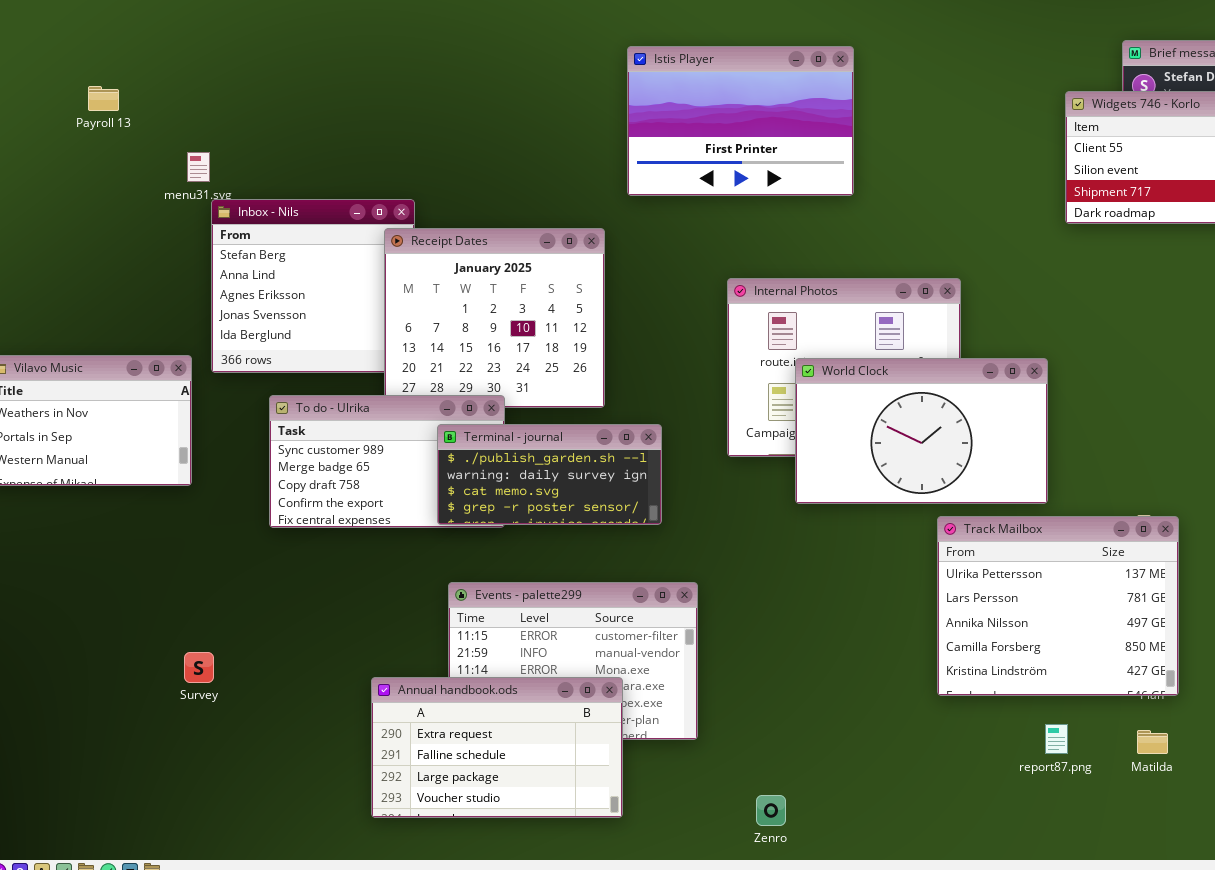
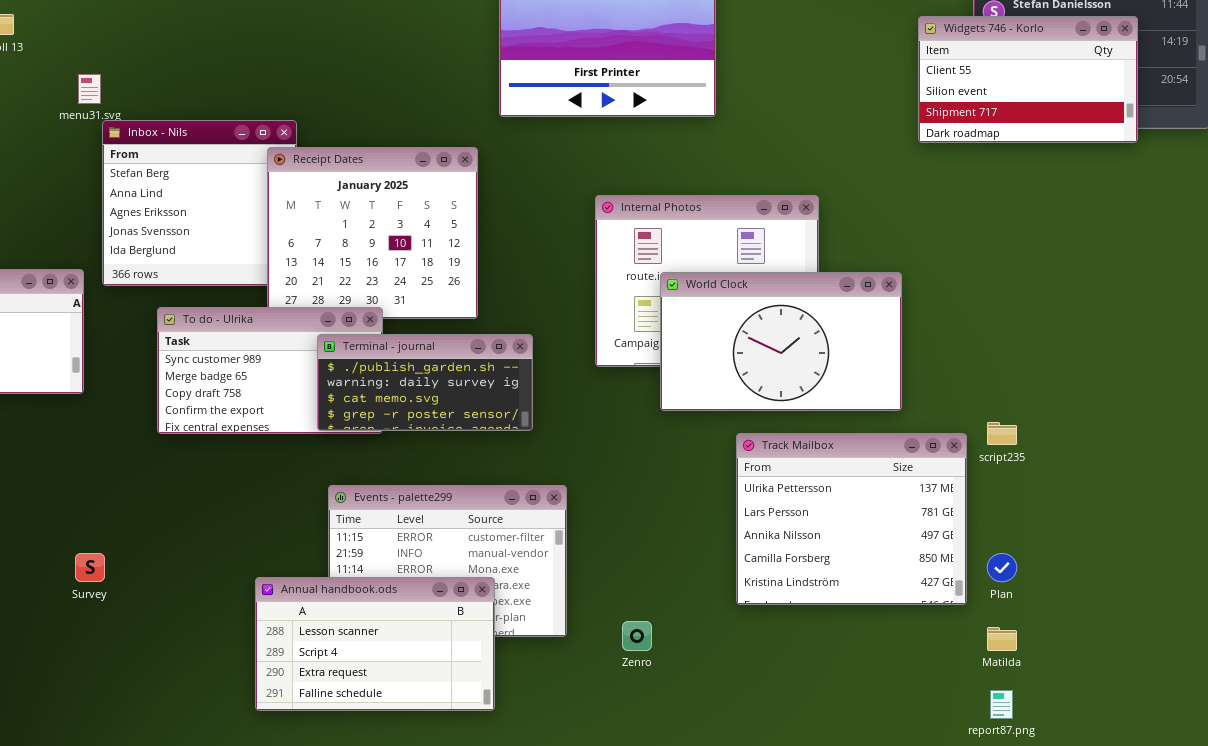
Track Mailbox: [937,516,1179,696] -> [736,433,967,605], moved
Annual handbook.ods: [371,677,623,818] -> [255,577,495,711], scrolled up 2 rows
report87.png: [1045,724,1068,754] -> [990,690,1013,719], moved
Zenro: [756,795,786,826] -> [622,621,652,651], moved

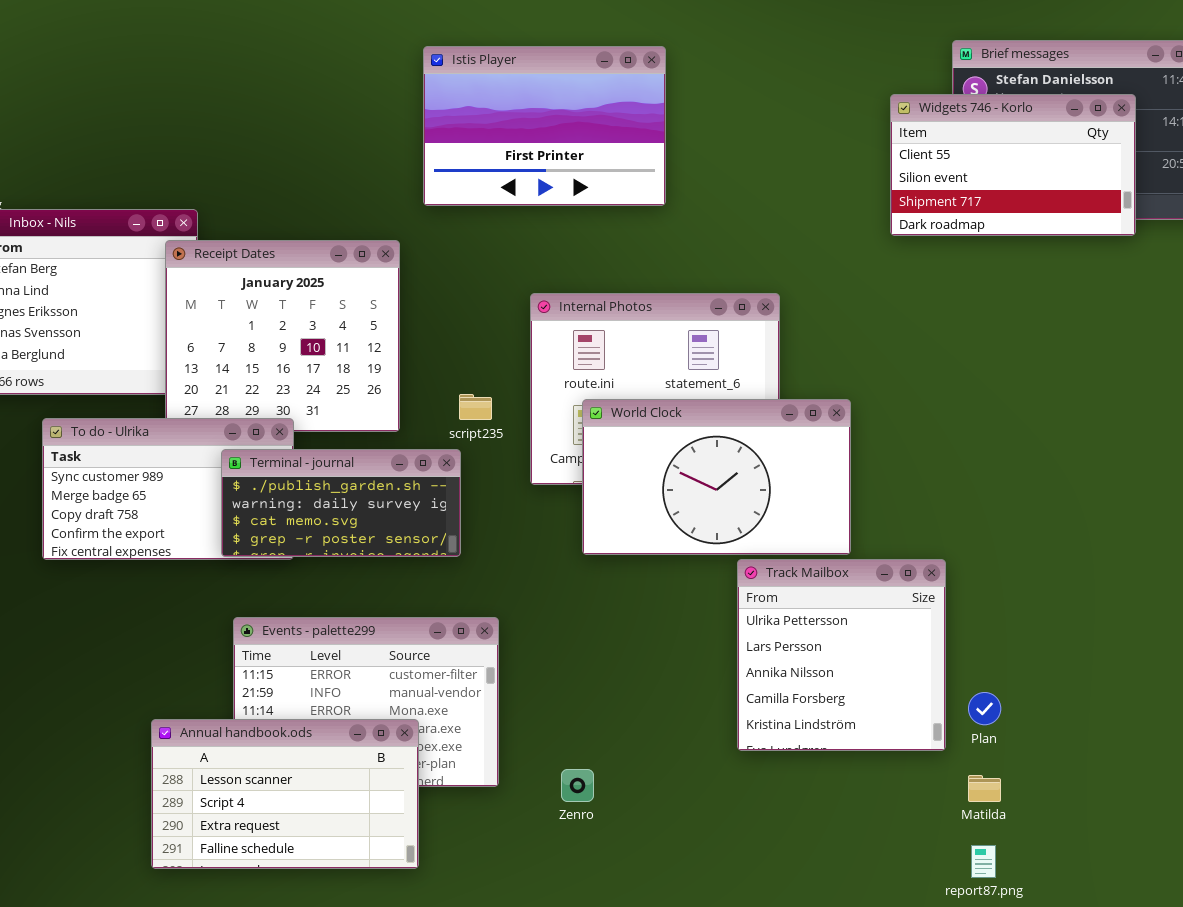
World Clock: [660,272,902,411] -> [582,399,851,555], moved
script235: [987,422,1017,445] -> [459,394,492,420], moved
Track Mailbox: [736,433,967,605] -> [737,559,946,751], resized

